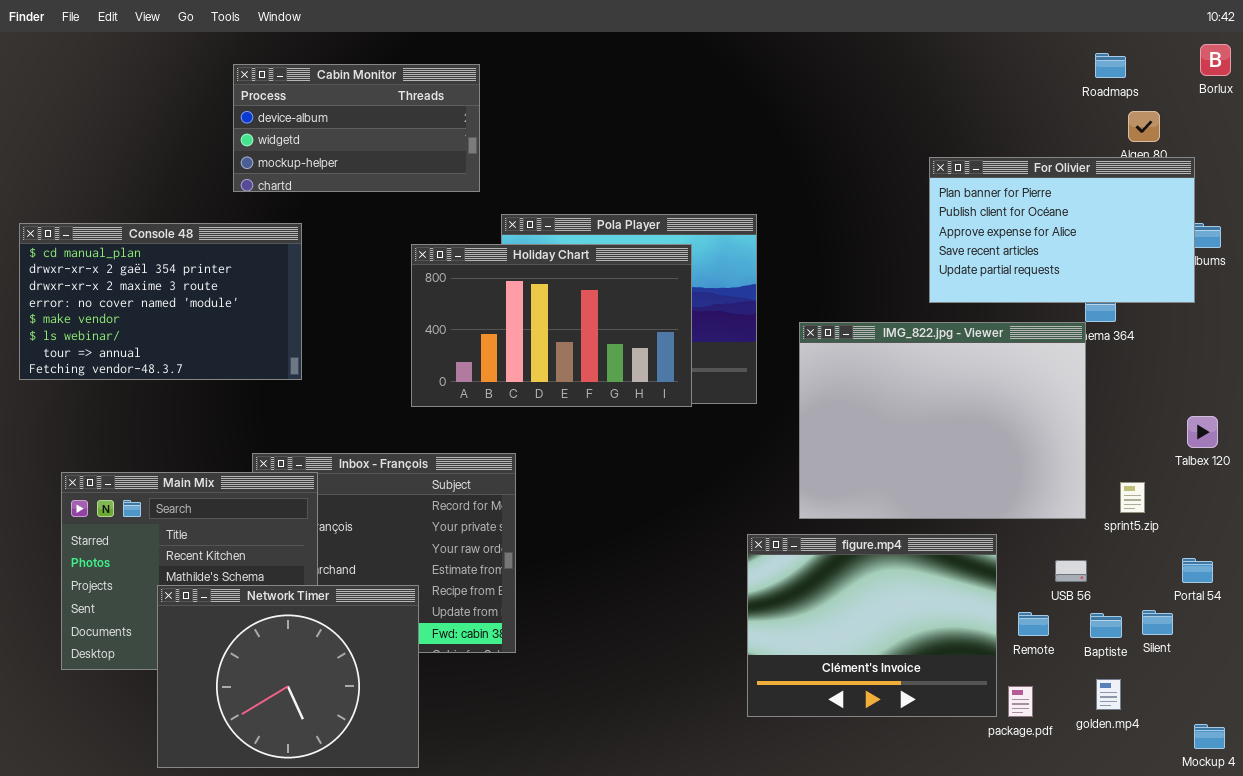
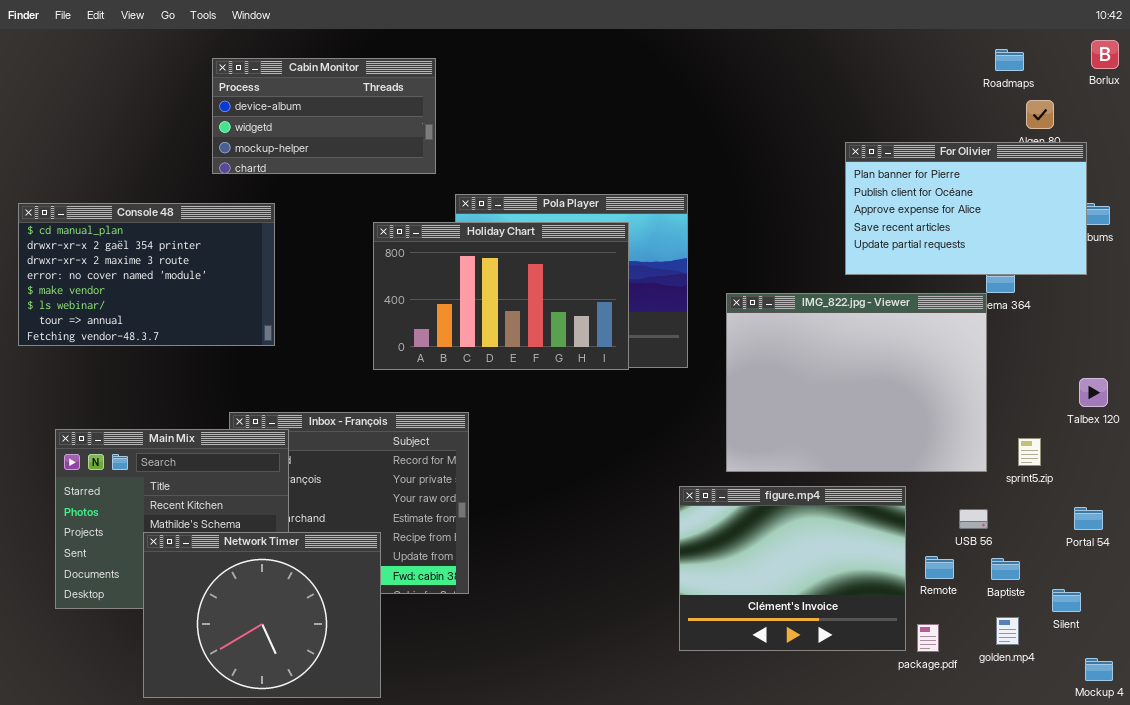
Silent: [1142,610,1173,635] -> [1052,589,1081,612], moved

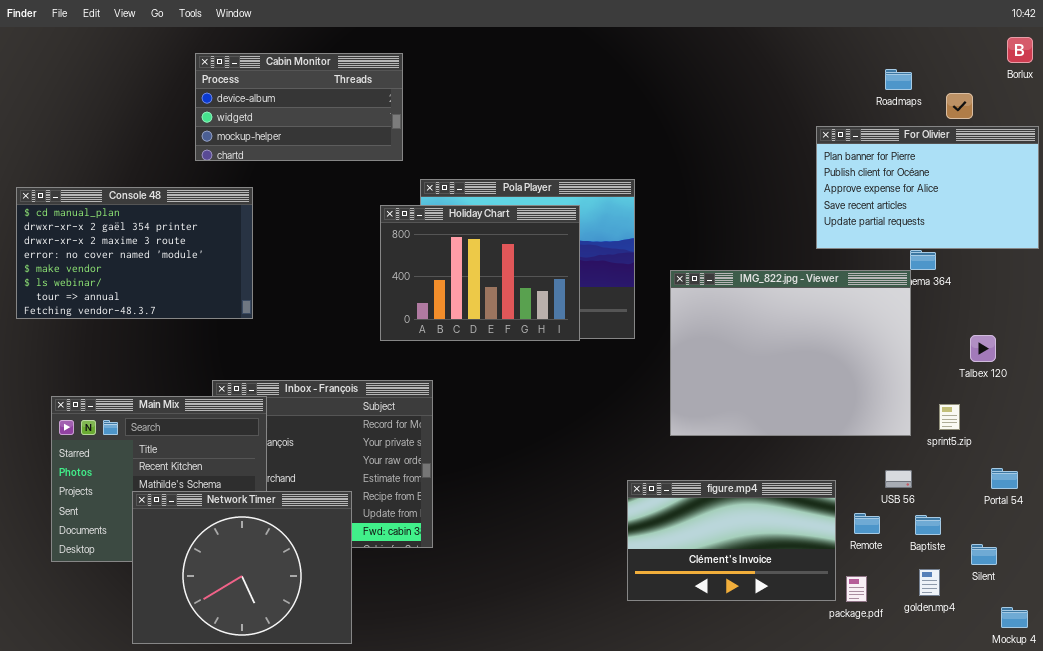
Roadmaps: [995,49,1024,71] -> [885,69,912,90], moved
For Olivier: [845,142,1087,275] -> [816,126,1039,249], moved
Holiday Chart: [373,222,629,370] -> [380,205,580,341], resized
Talbex 120: [1079,378,1108,407] -> [970,335,996,362], moved
figure.mp4: [679,486,906,651] -> [627,480,836,601], resized

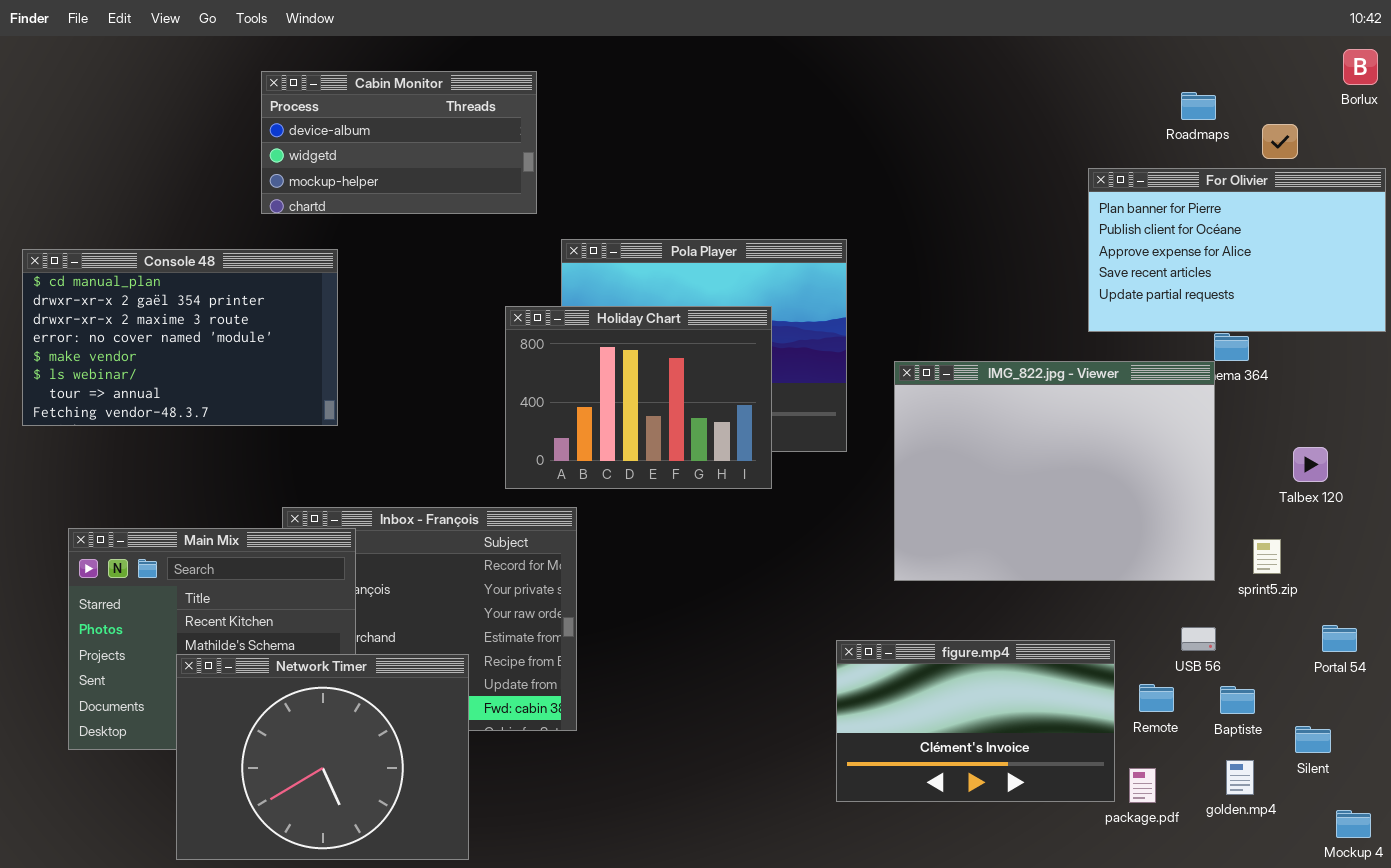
Holiday Chart: [380,205,580,341] -> [505,306,772,489], moved

